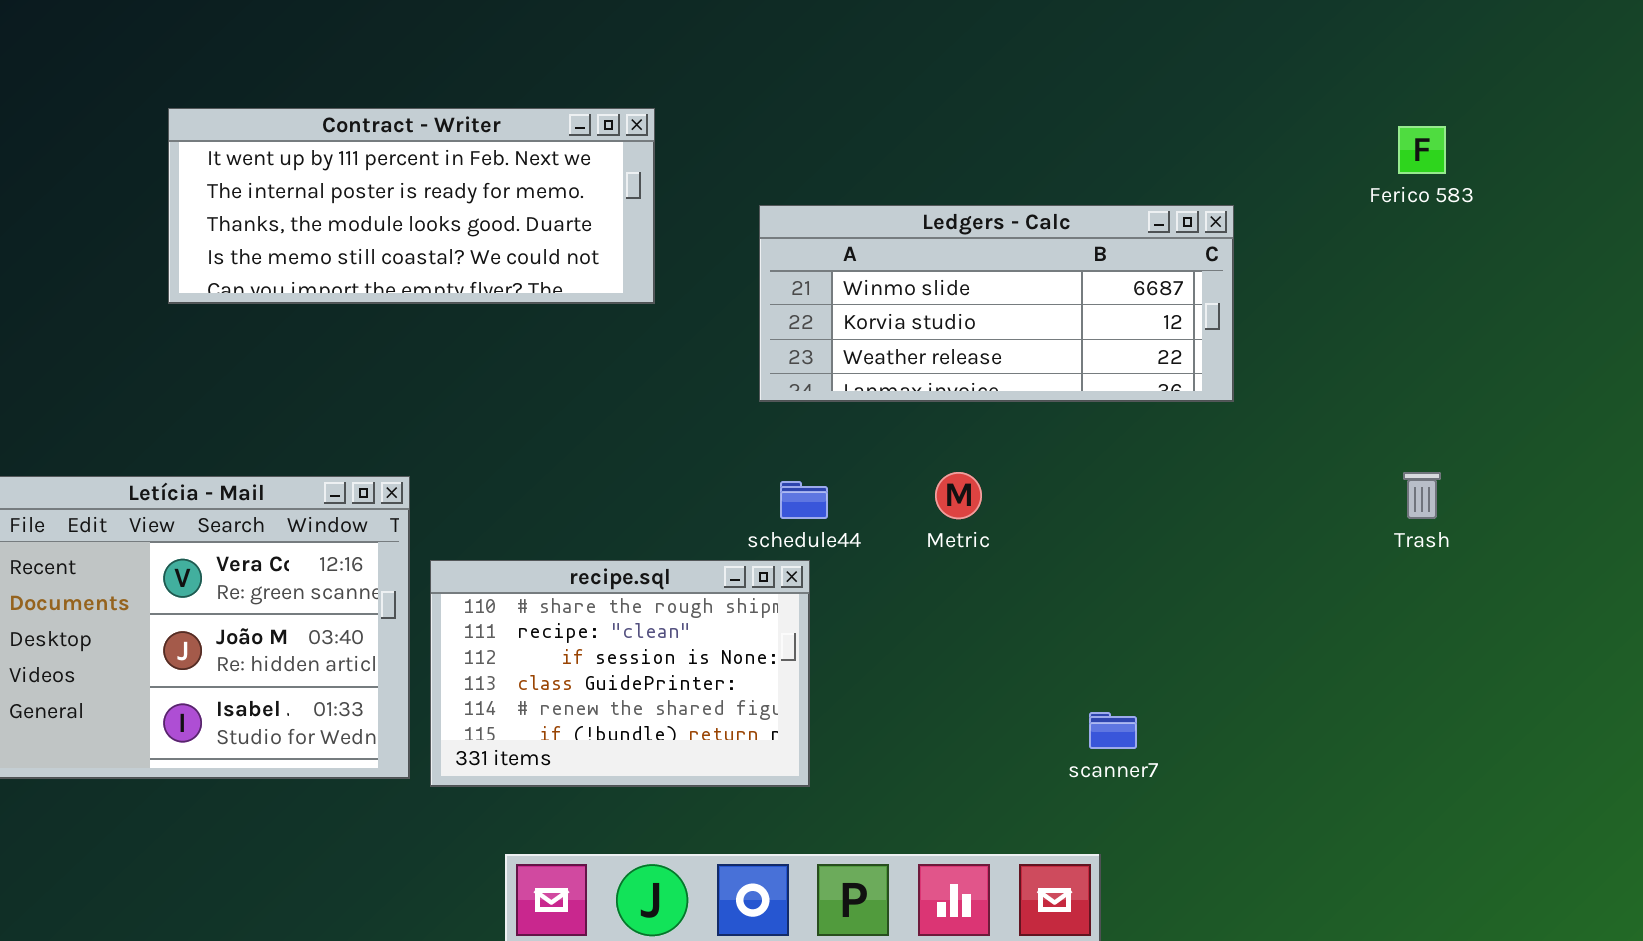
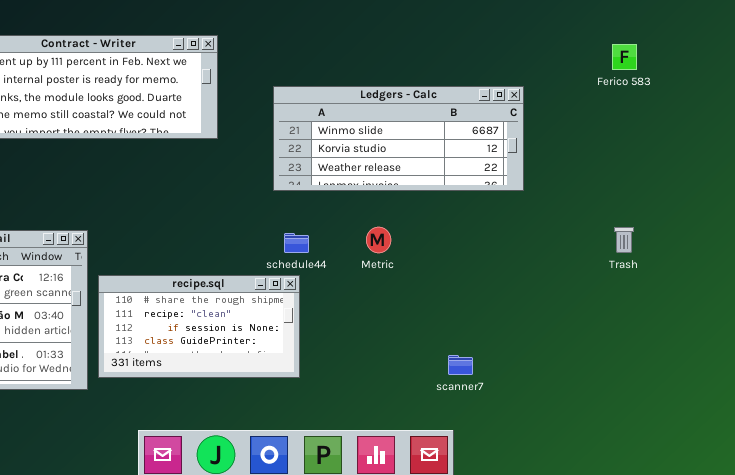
recipe.sql: [430,560,810,787] -> [98,275,300,378], resized

